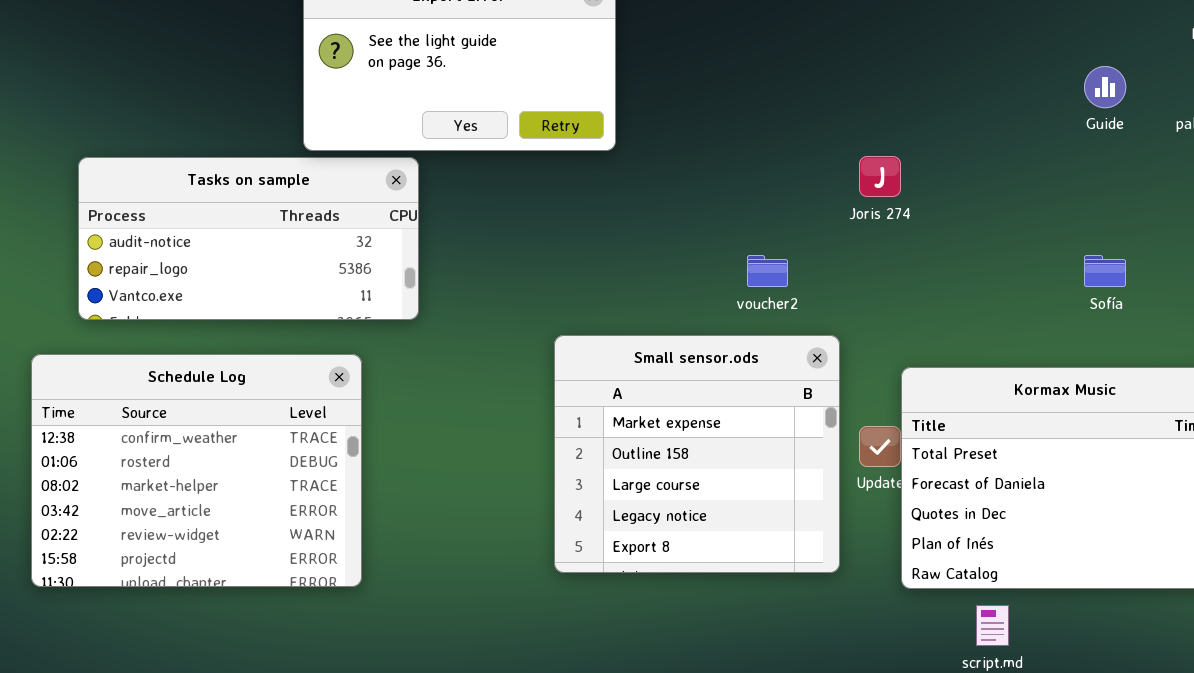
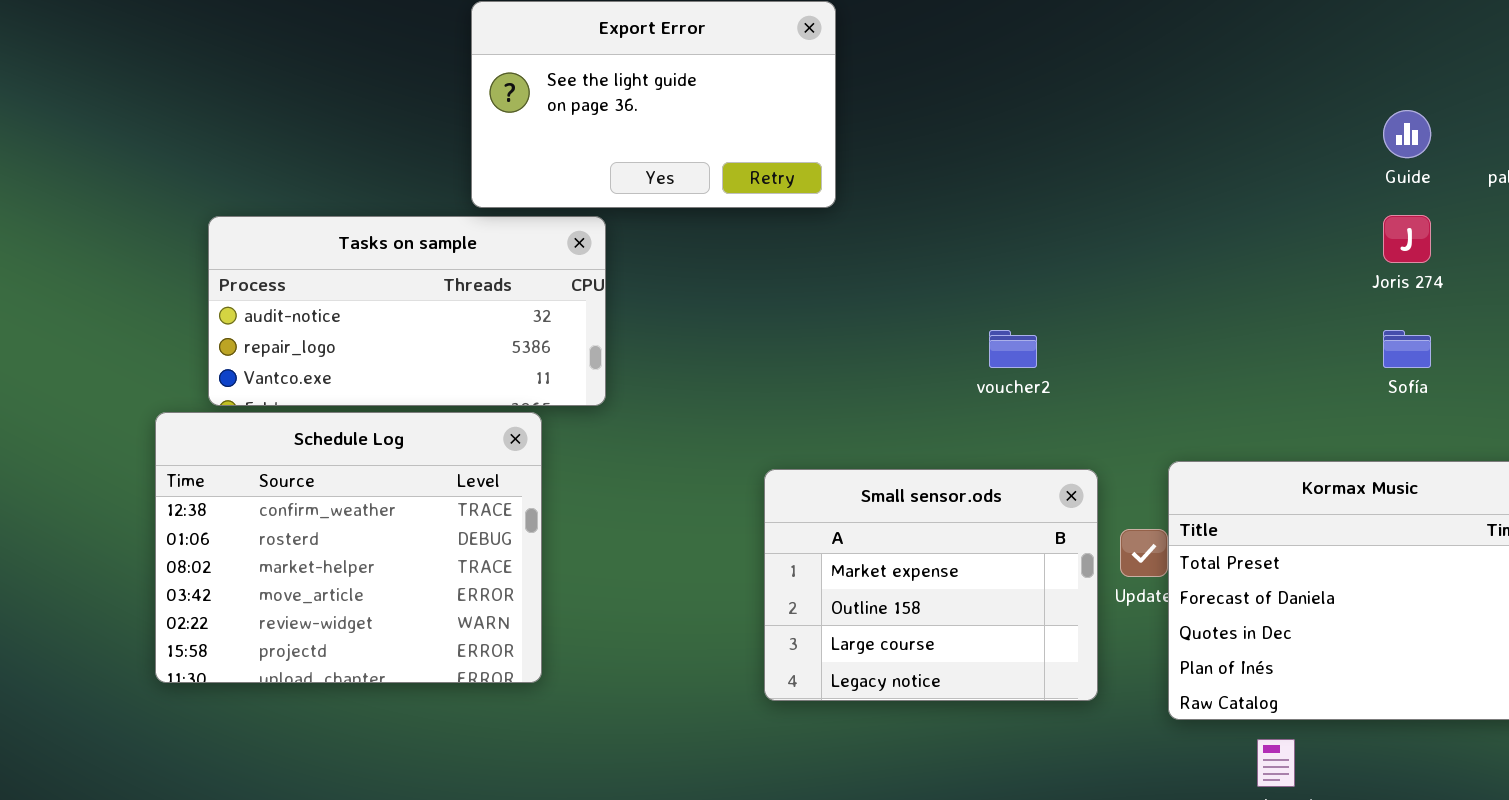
Joris 274: [859,156,901,197] -> [1383,215,1431,263], moved
Small sensor.ods: [554,335,840,573] -> [764,469,1098,701], resized
Schedule Log: [31,354,362,587] -> [155,412,542,683], moved

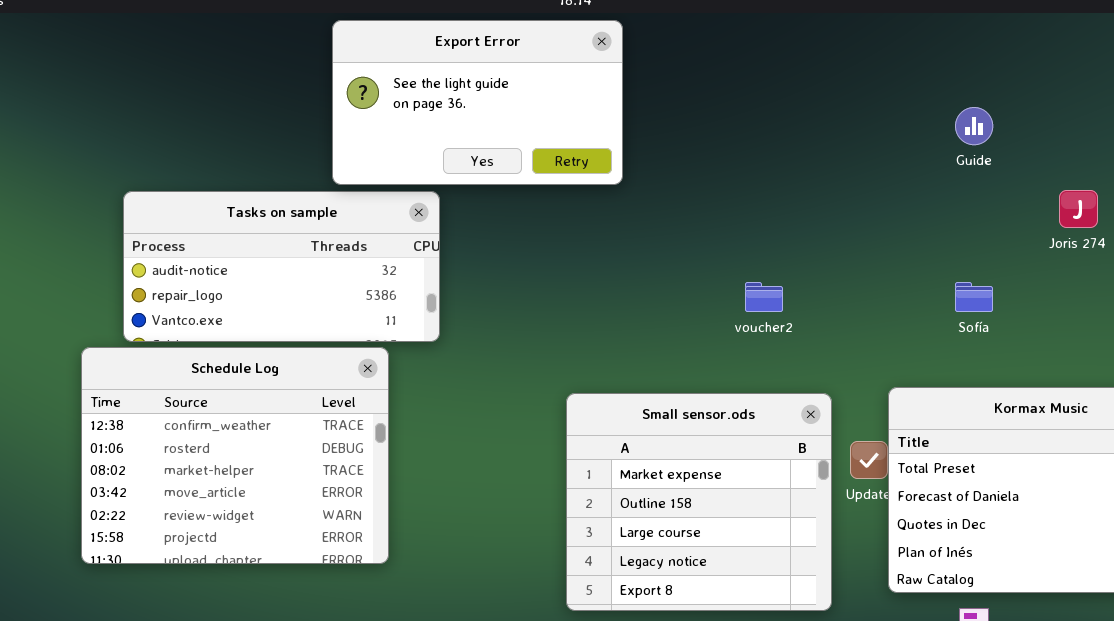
Guide: [1383,110,1431,158] -> [955,107,993,145], moved
Sofía: [1383,330,1431,368] -> [955,282,993,312], moved
Small sensor.ods: [764,469,1098,701] -> [566,393,832,611], resized

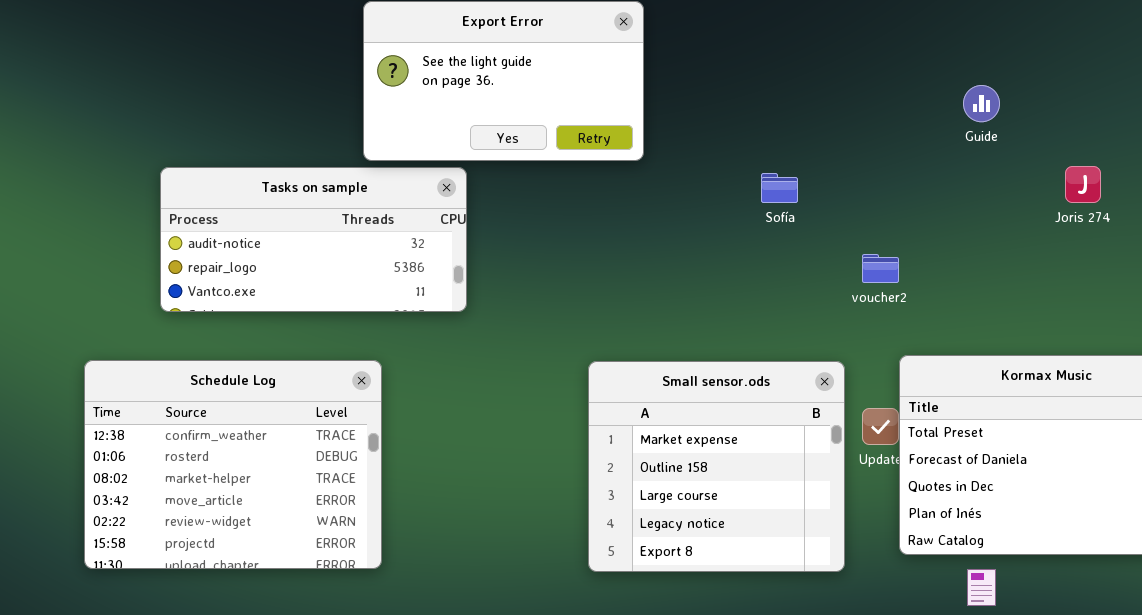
voucher2: [745,282,783,312] -> [862,254,899,283], moved
Sofía: [955,282,993,312] -> [761,173,798,203], moved
Schedule Log: [81,347,389,564] -> [84,360,382,569], moved

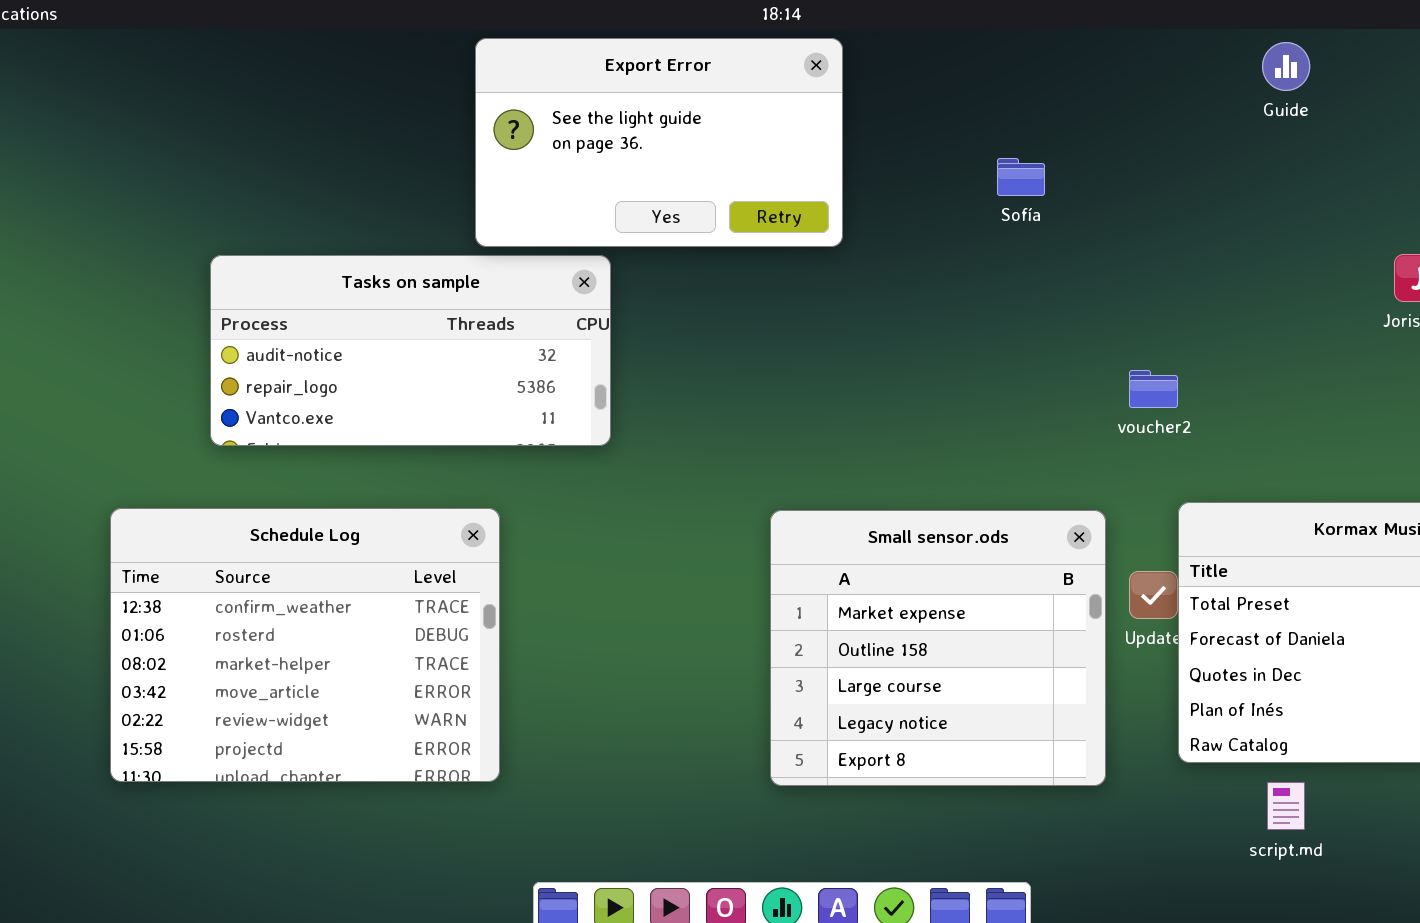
Guide: [963,85,1000,122] -> [1262,42,1310,91], moved
Sofía: [761,173,798,203] -> [997,158,1045,196], moved

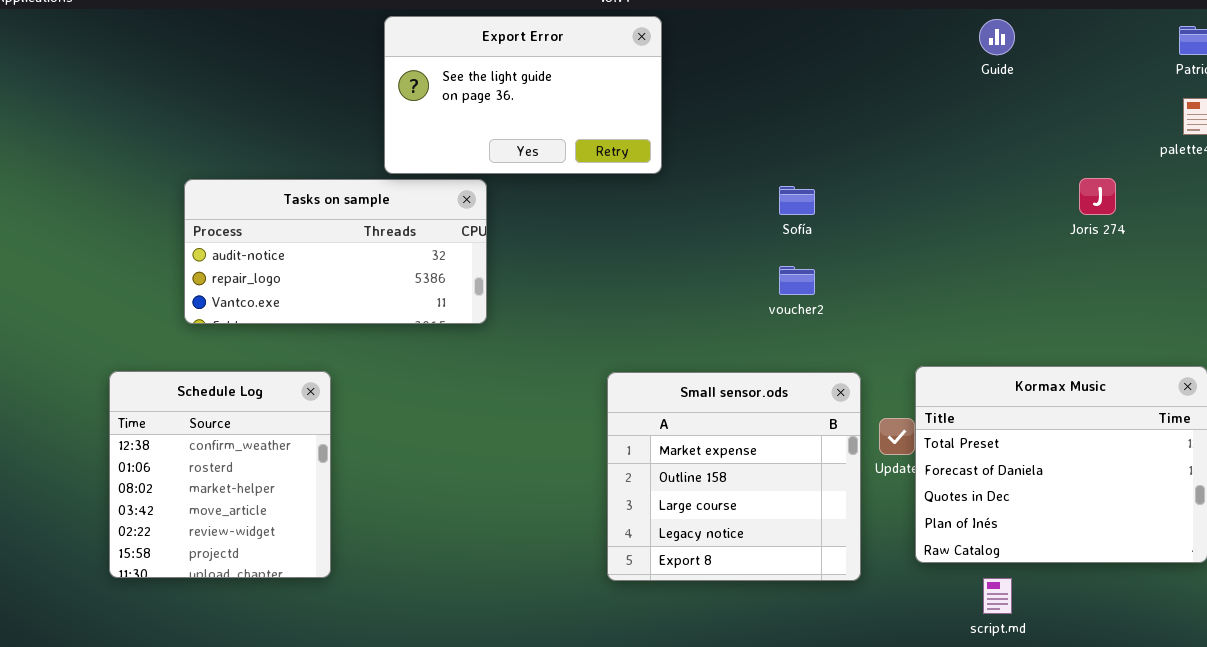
Sofía: [997,158,1045,196] -> [779,186,815,215], moved
voucher2: [1129,370,1178,408] -> [779,266,815,295], moved
Schedule Log: [110,508,500,782] -> [109,371,331,578], resized

